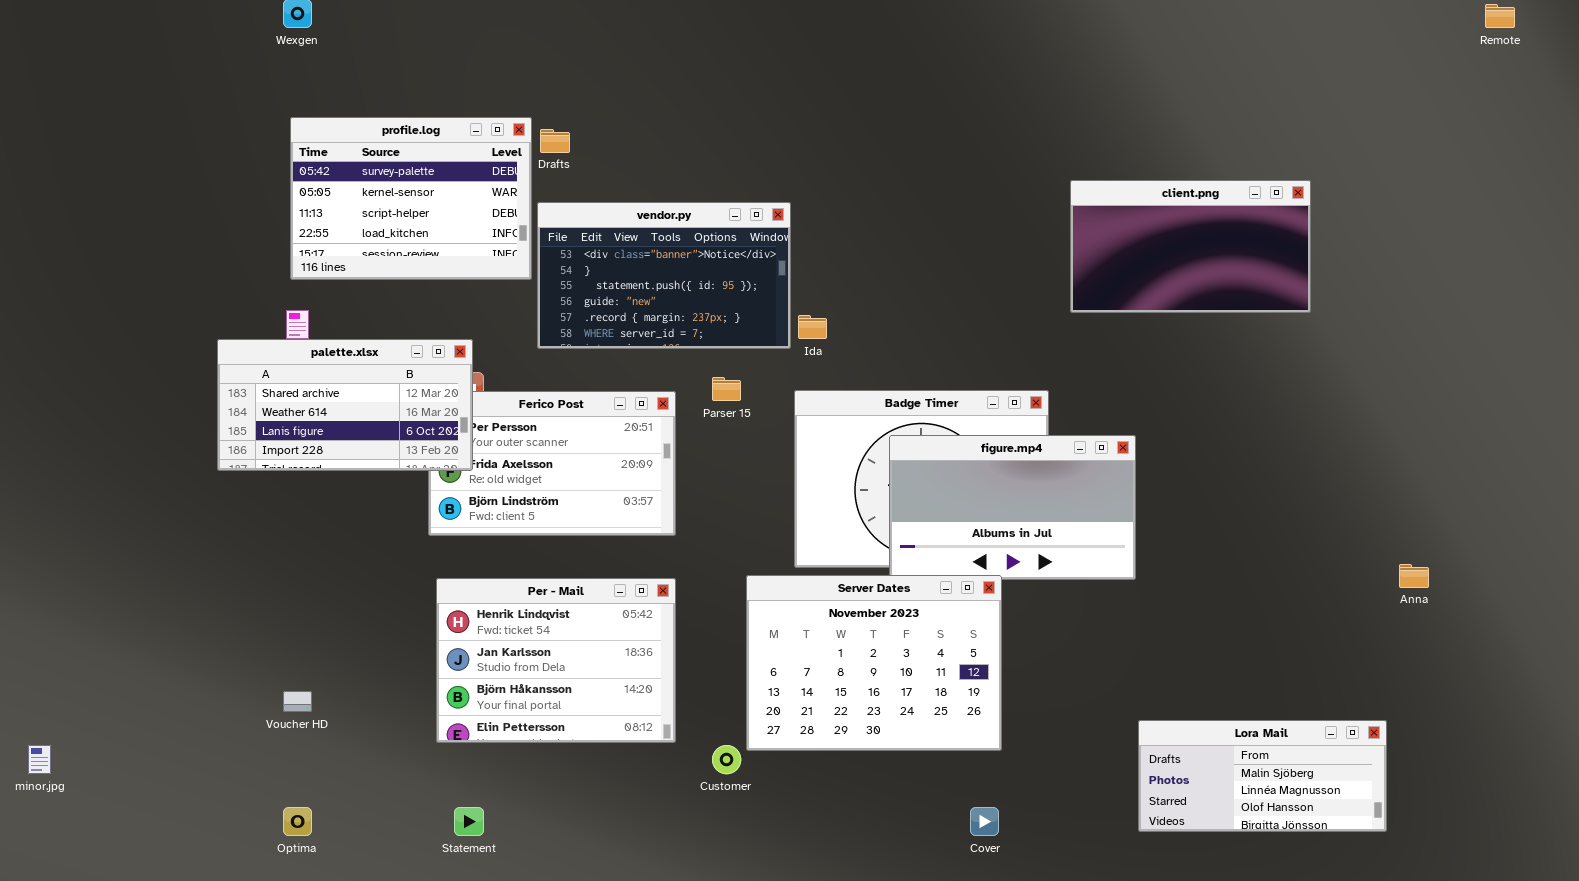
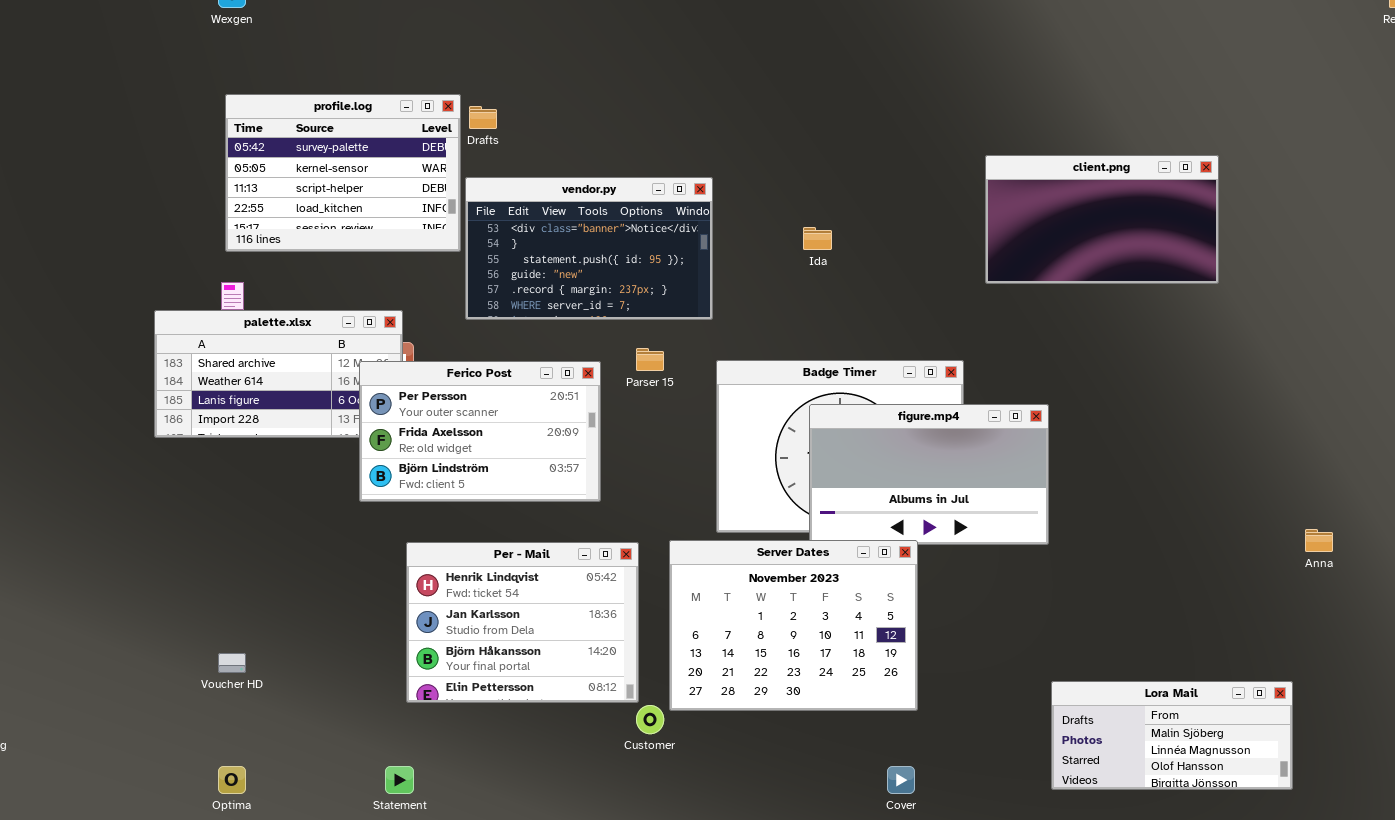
Ida: [798,315,827,339] -> [803,227,832,250], moved
Ferico Post: [428,391,676,536] -> [359,361,601,502], raised
Per - Mail: [436,578,676,743] -> [406,542,639,703], moved

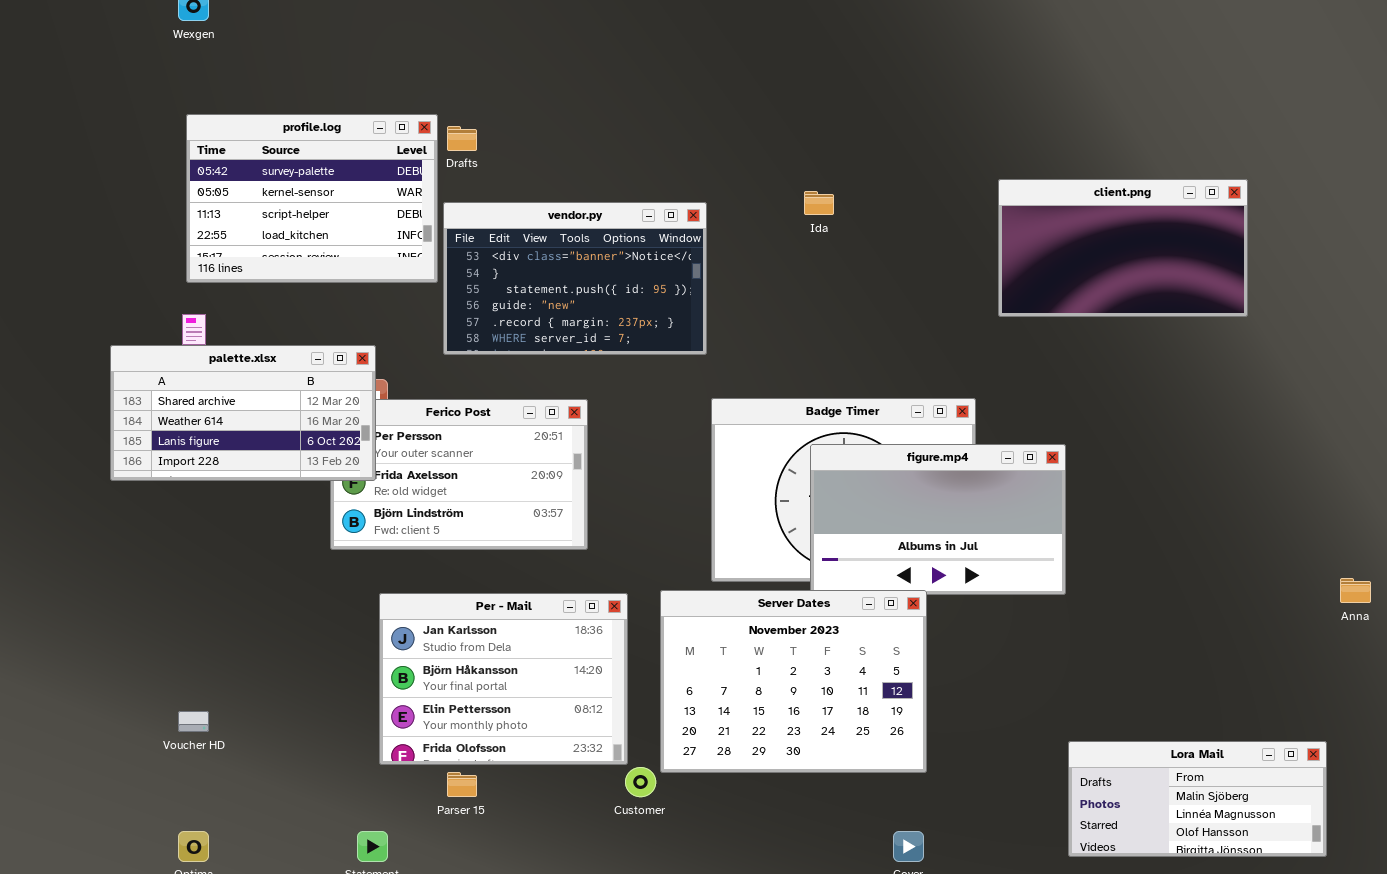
Ida: [803,227,832,250] -> [804,191,834,215], moved
palette.xlsx: [154,310,403,438] -> [110,345,376,481], raised
Parser 15: [636,348,664,371] -> [447,772,477,797], moved
Per - Mail: [406,542,639,703] -> [379,593,628,765], scrolled down 1 row

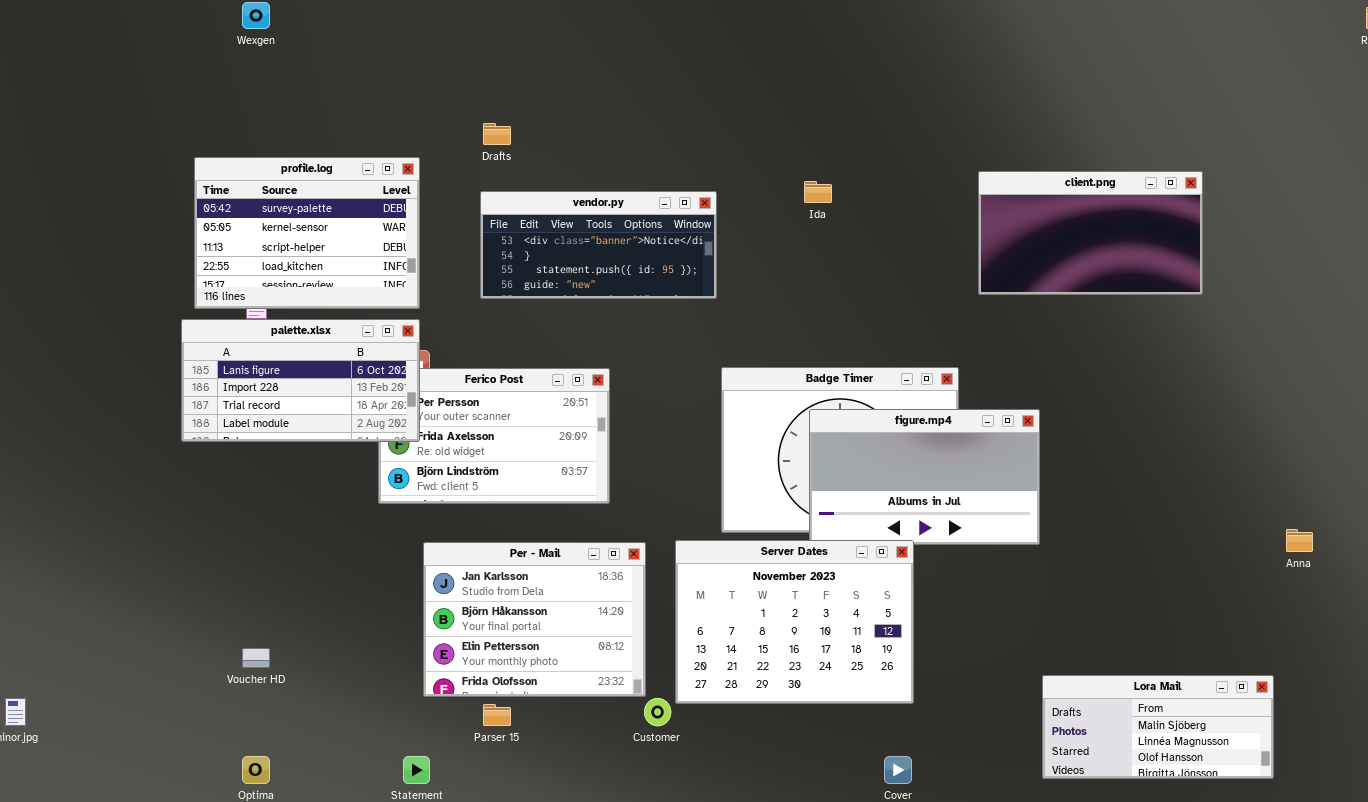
profile.log: [186,114,438,283] -> [194,157,420,309], moved
vendor.py: [443,202,707,355] -> [480,191,717,299], resized
palette.xlsx: [110,345,376,481] -> [181,319,420,442], scrolled down 2 rows

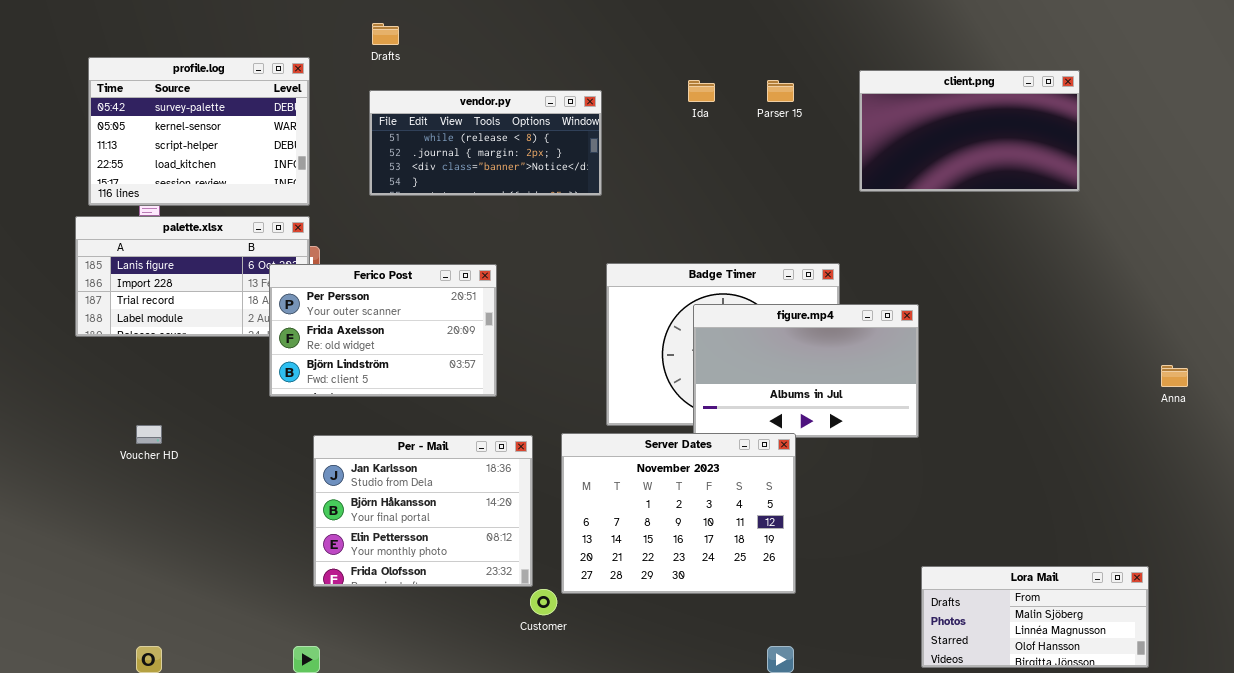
vendor.py: [480,191,717,299] -> [369,90,602,196], scrolled up 2 rows
Ferico Post: [378,368,610,504] -> [269,264,497,397], raised
Anna: [1286,529,1313,552] -> [1161,365,1188,387], moved
Voucher HD: [242,648,270,668] -> [136,425,162,444], moved
Parser 15: [483,704,511,726] -> [767,80,794,102], moved

